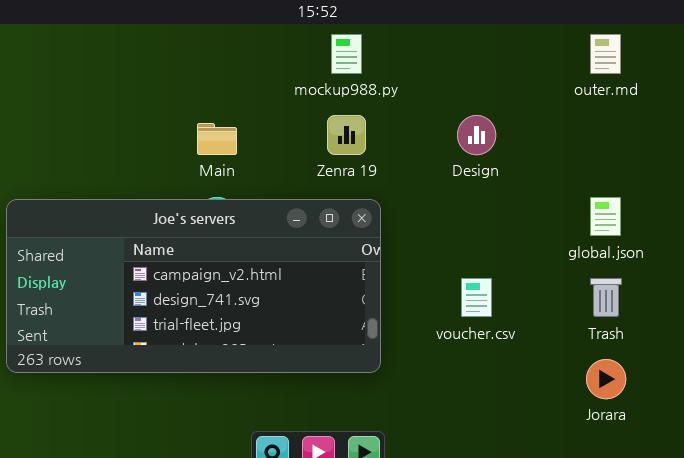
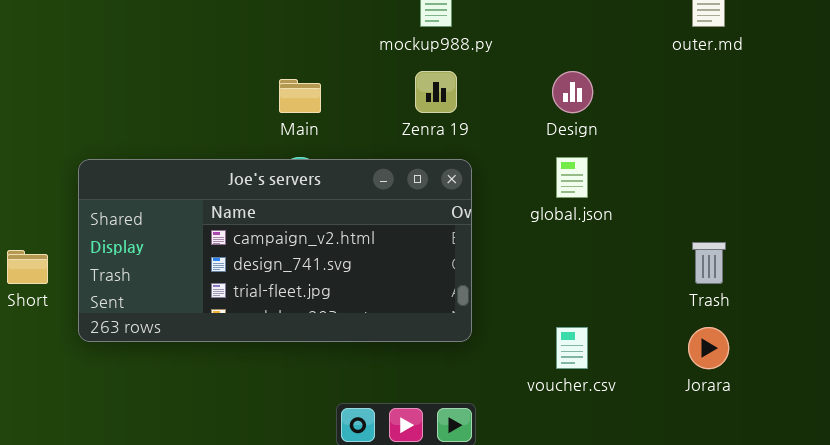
global.json: [590,197,621,236] -> [556,157,588,198], moved
voucher.csv: [461,278,492,317] -> [556,327,588,369], moved

